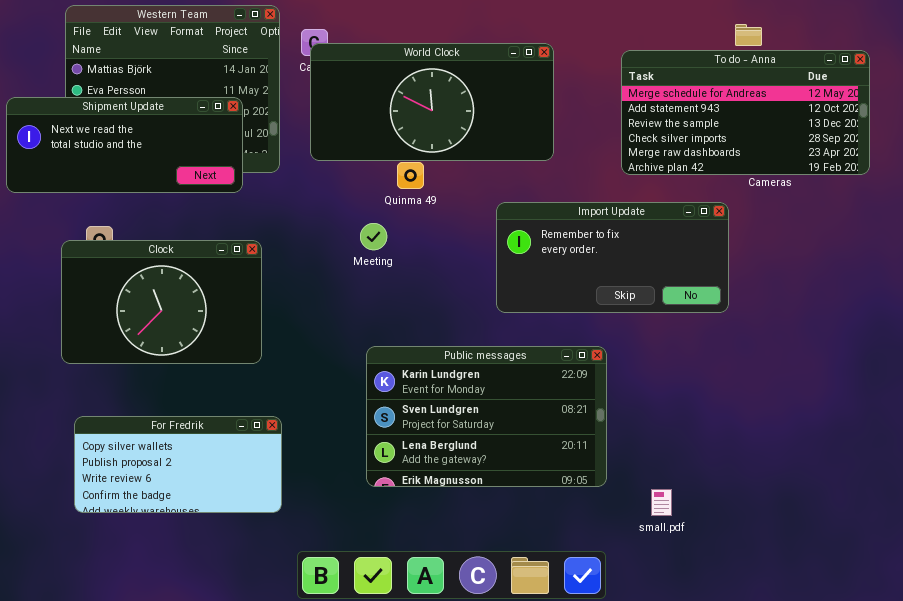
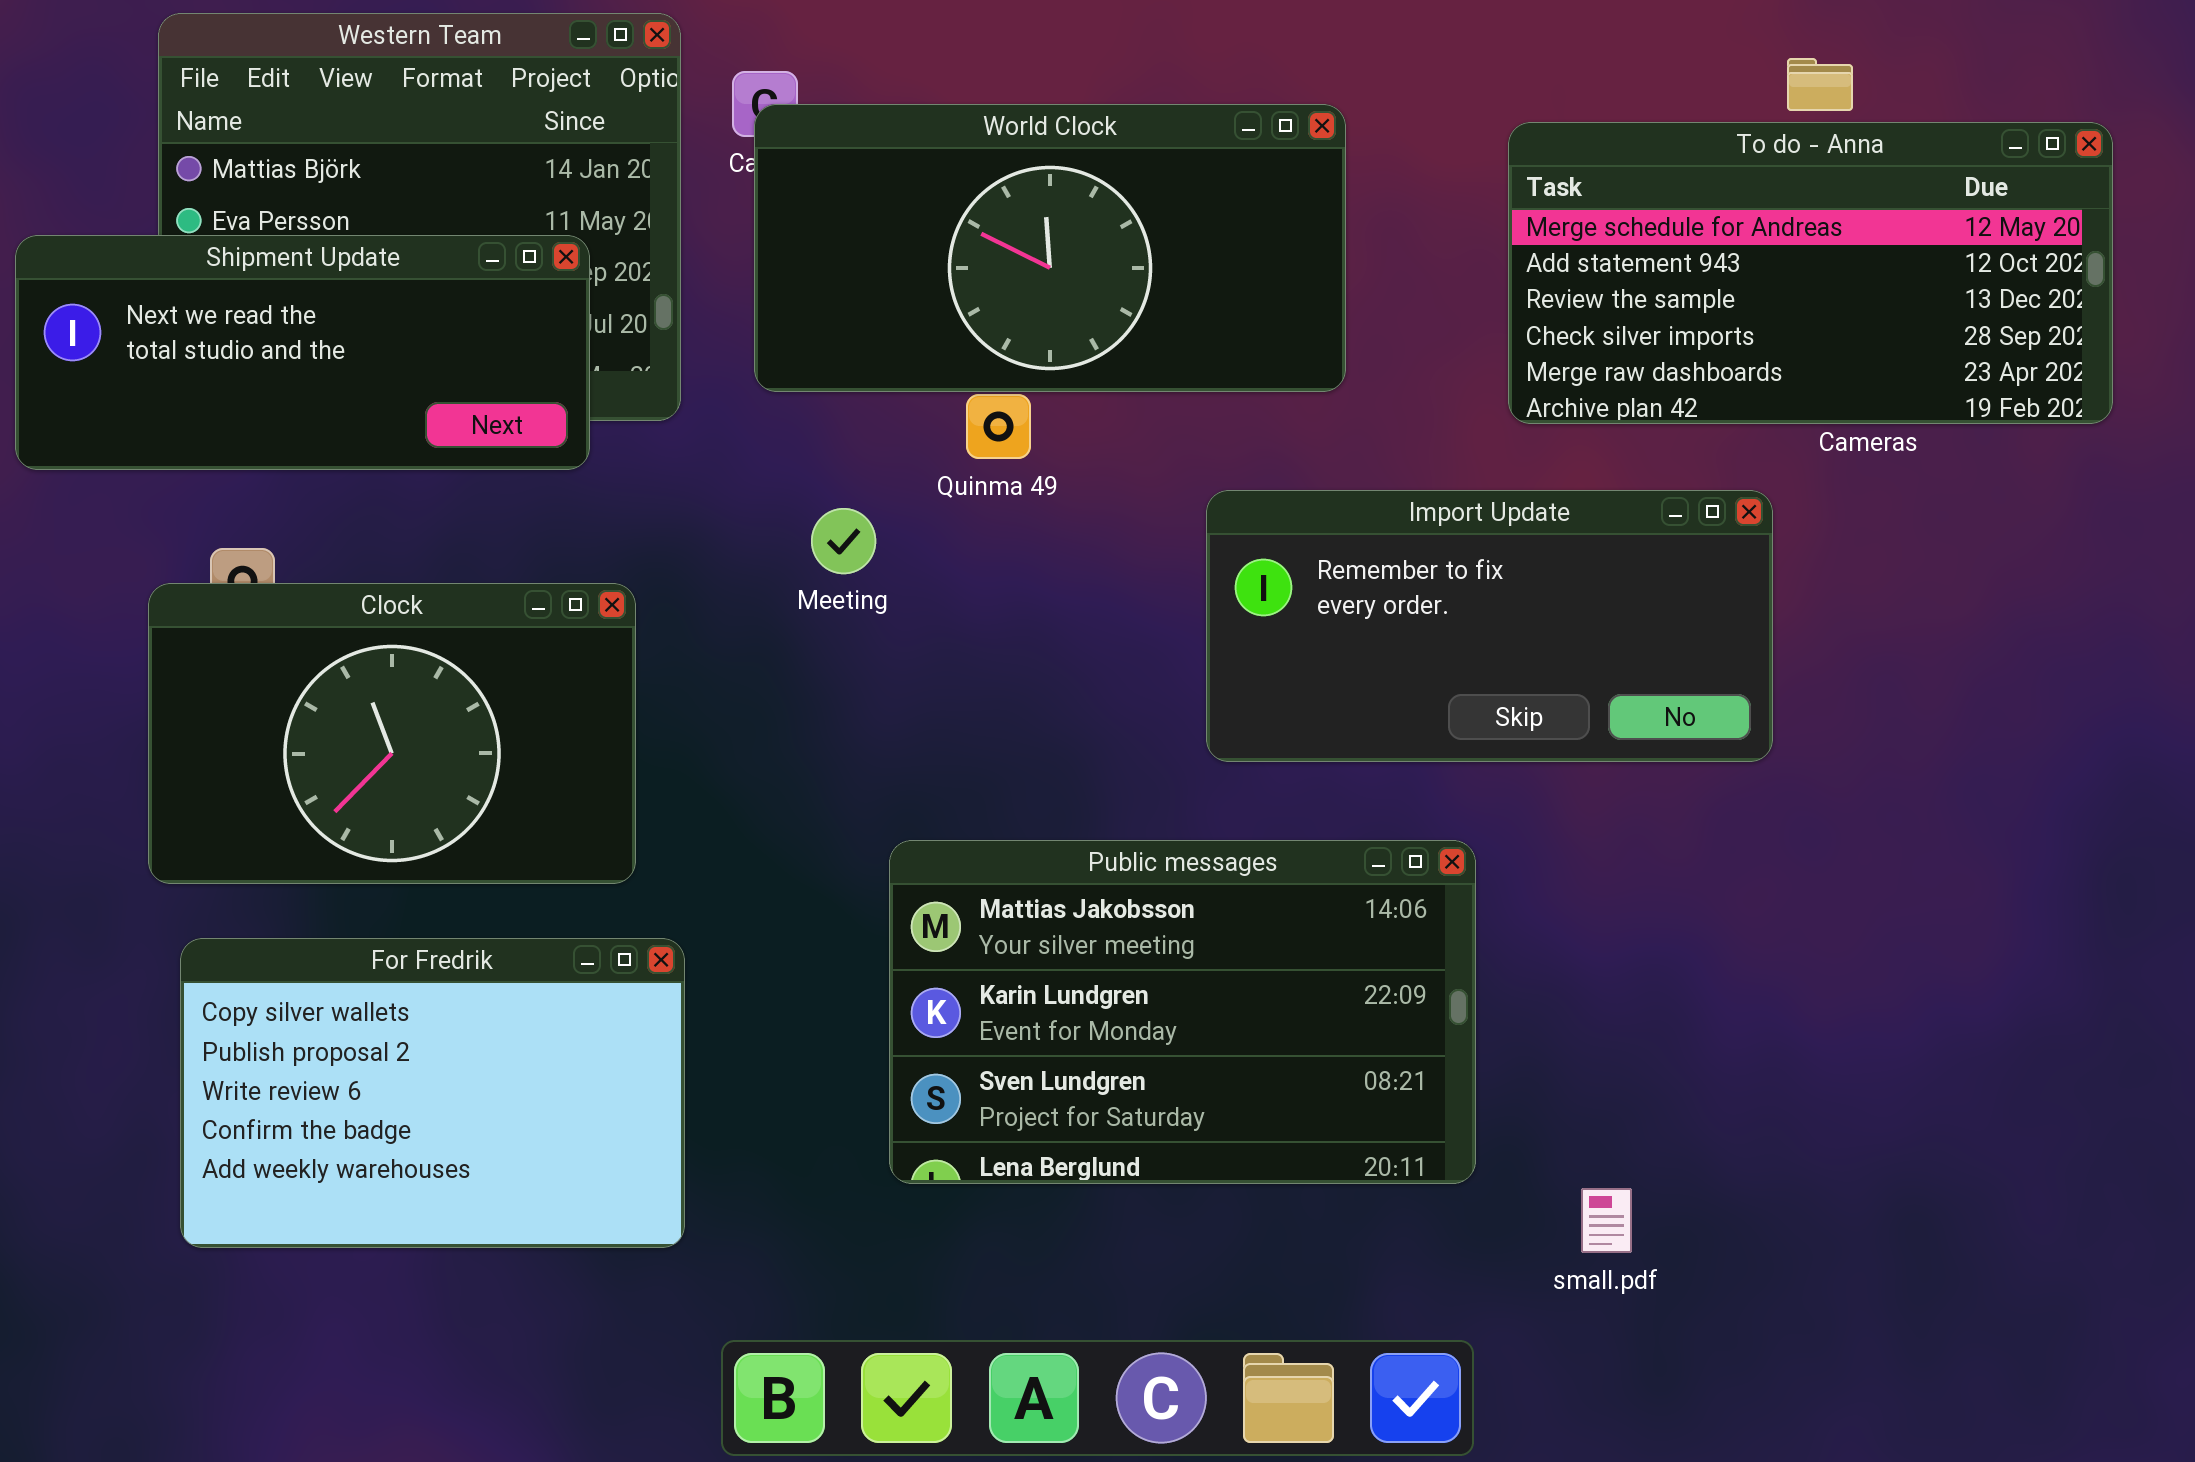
Meeting: [360,223,387,250] -> [811,508,876,574], moved
Public messages: [366,346,607,487] -> [889,840,1476,1184], scrolled up 1 row
For Fredrik: [74,416,282,513] -> [180,938,685,1248], resized

